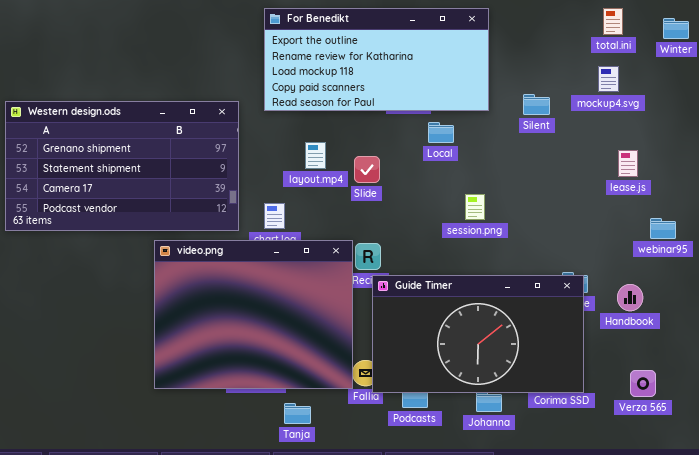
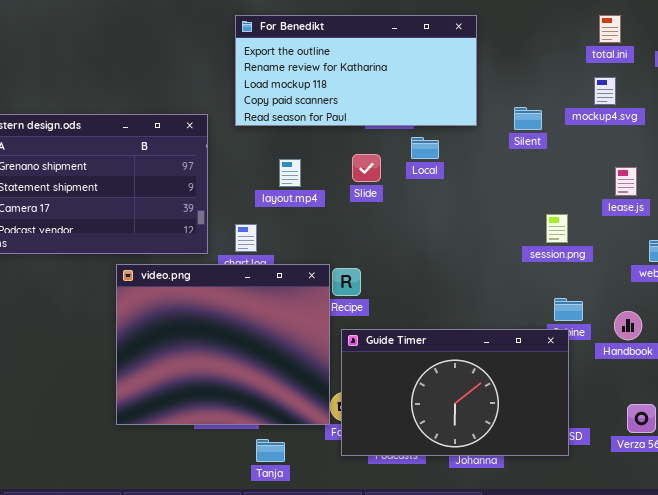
Slide: [354,156,380,183] -> [352,154,381,182], moved
session.png: [465,194,485,220] -> [546,214,568,243], moved
Guide Timer: [372,275,584,393] -> [341,329,569,456], moved

